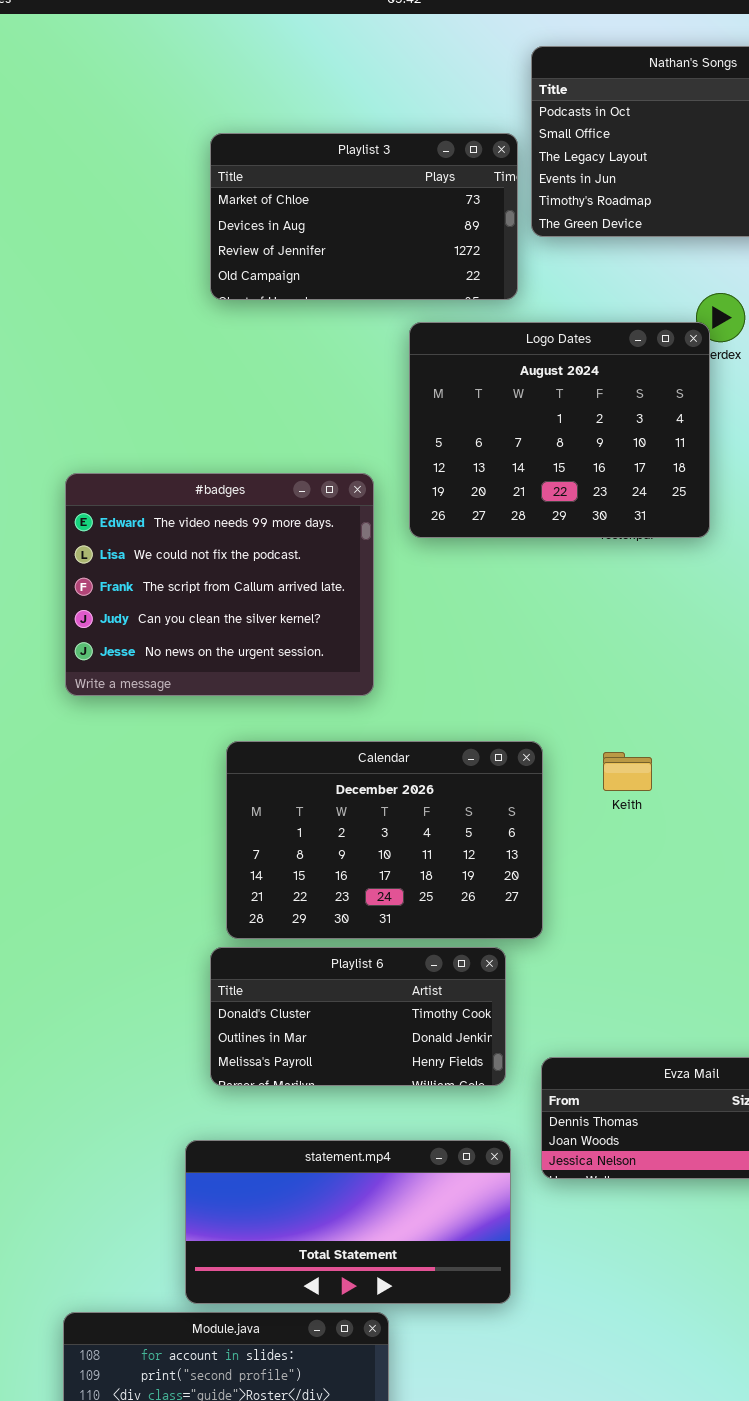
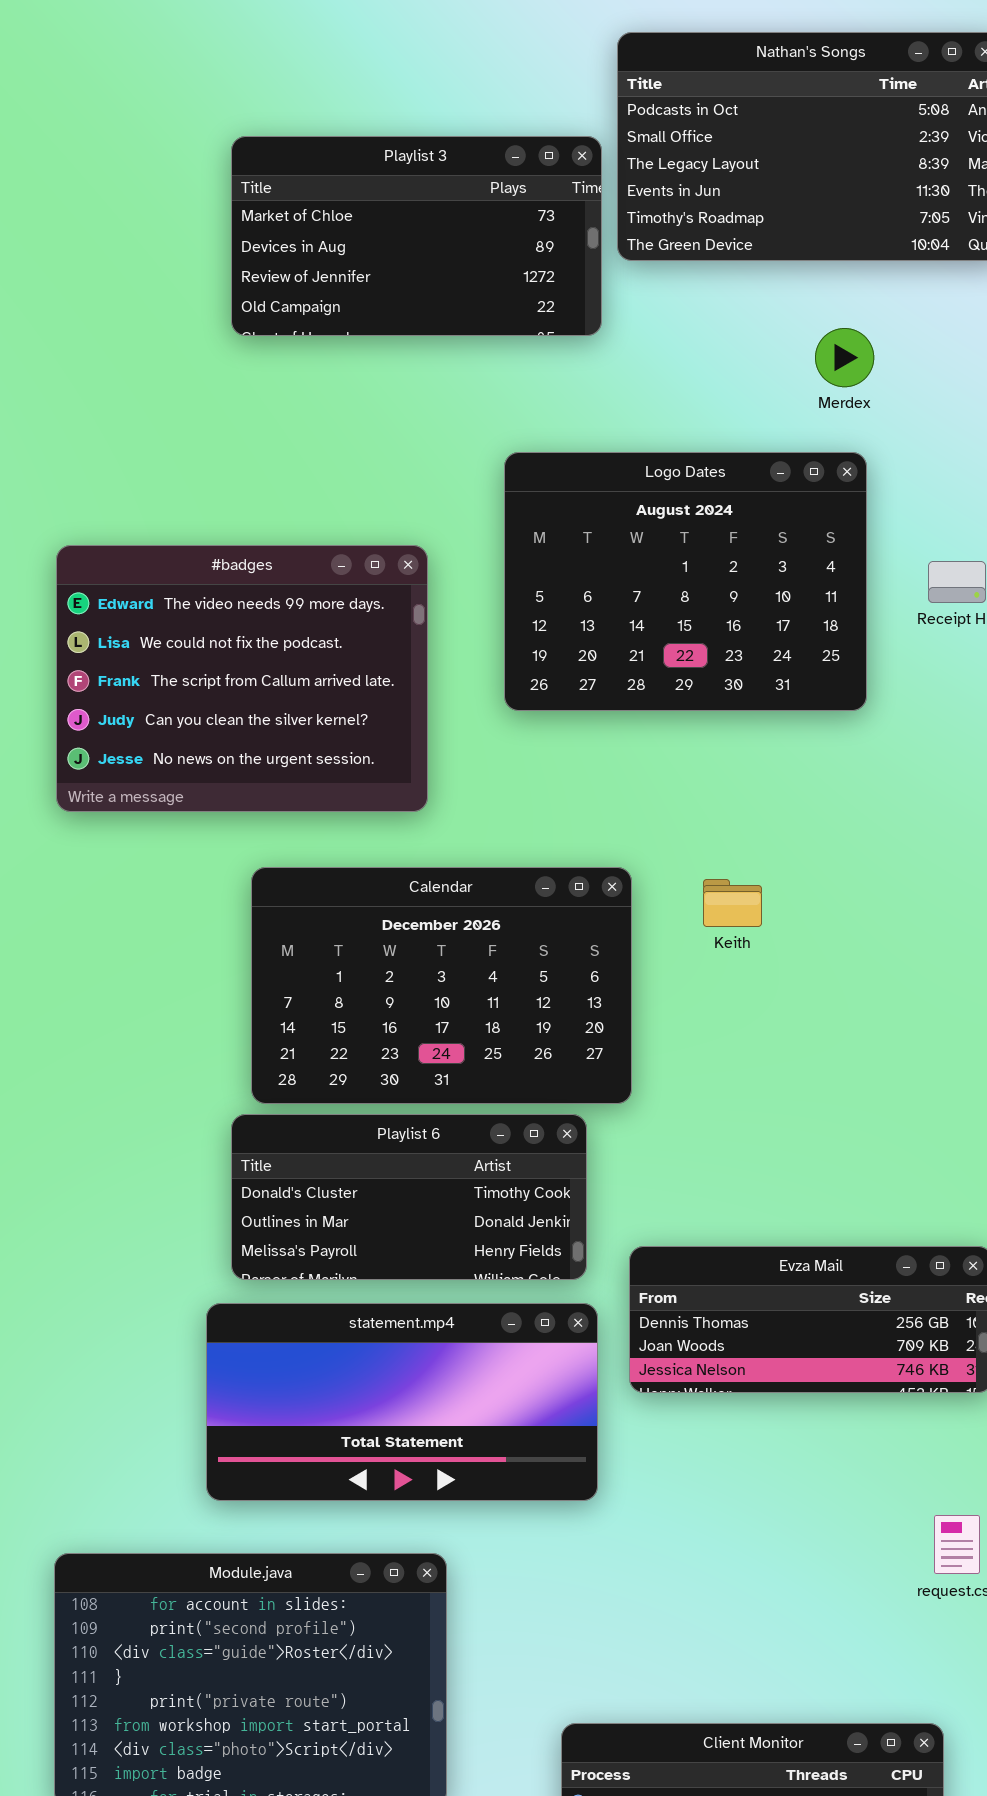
Logo Dates: [409,322,710,538] -> [504,452,867,711], moved
statement.mp4: [185,1140,511,1304] -> [206,1303,598,1501], moved

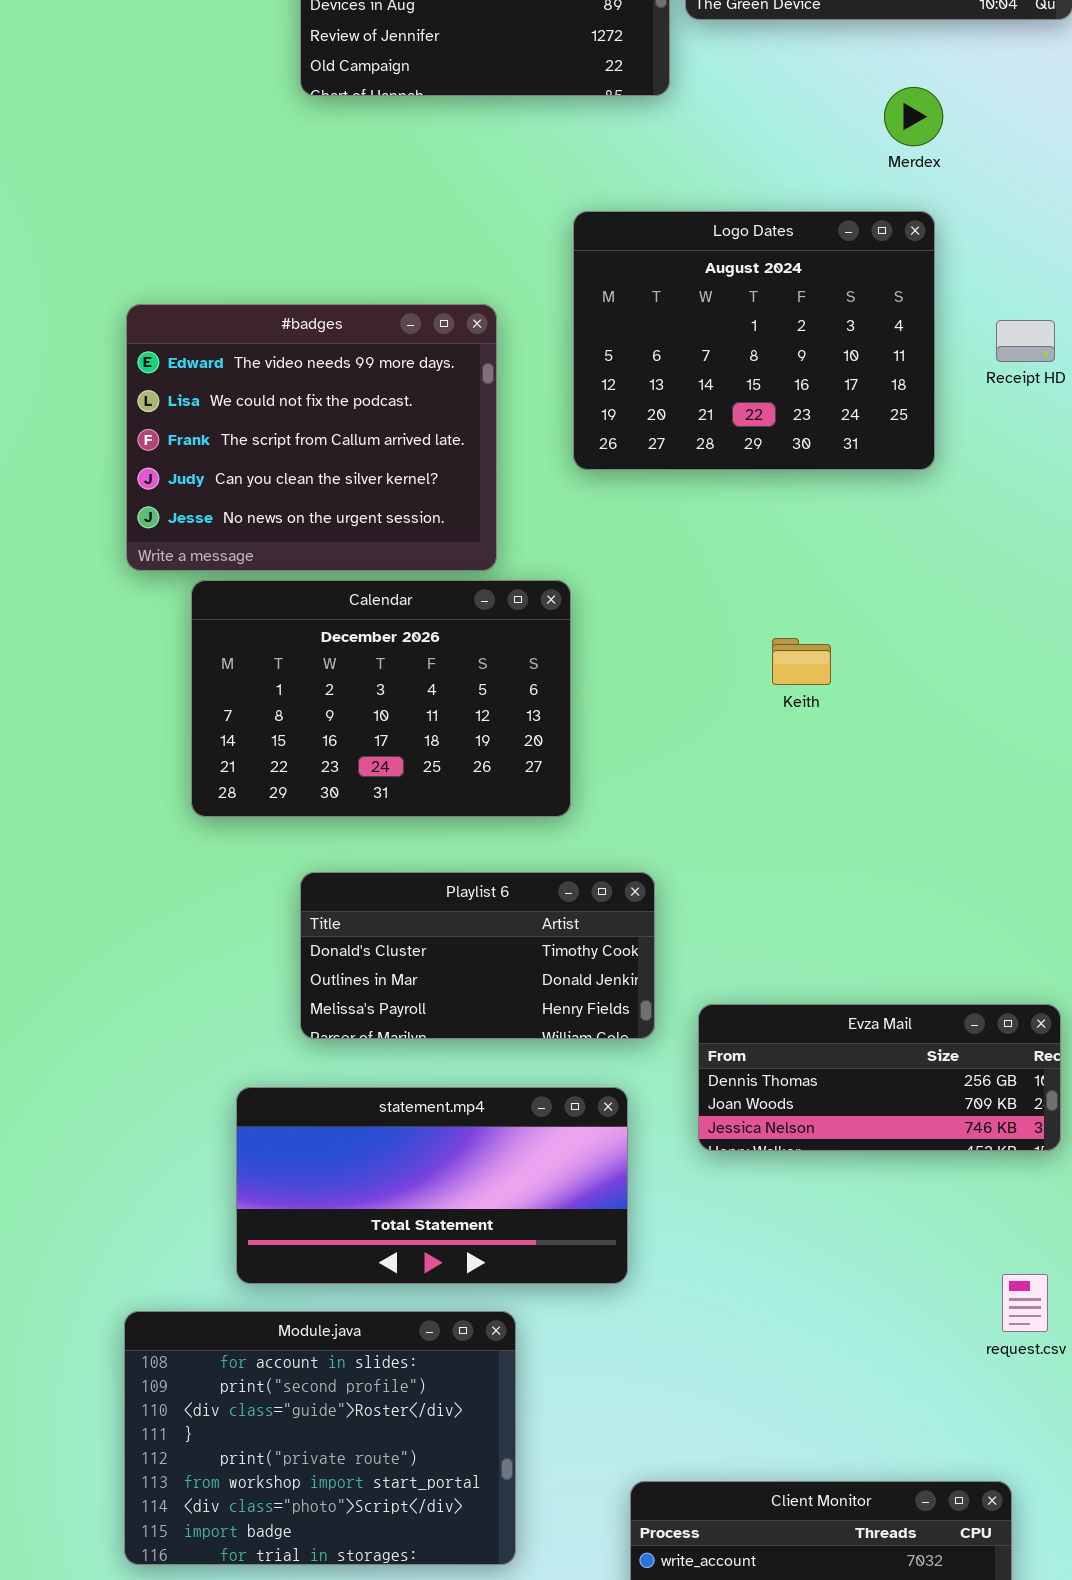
Calendar: [251,867,632,1104] -> [191,580,571,817], moved
statement.mp4: [206,1303,598,1501] -> [236,1087,628,1284], moved

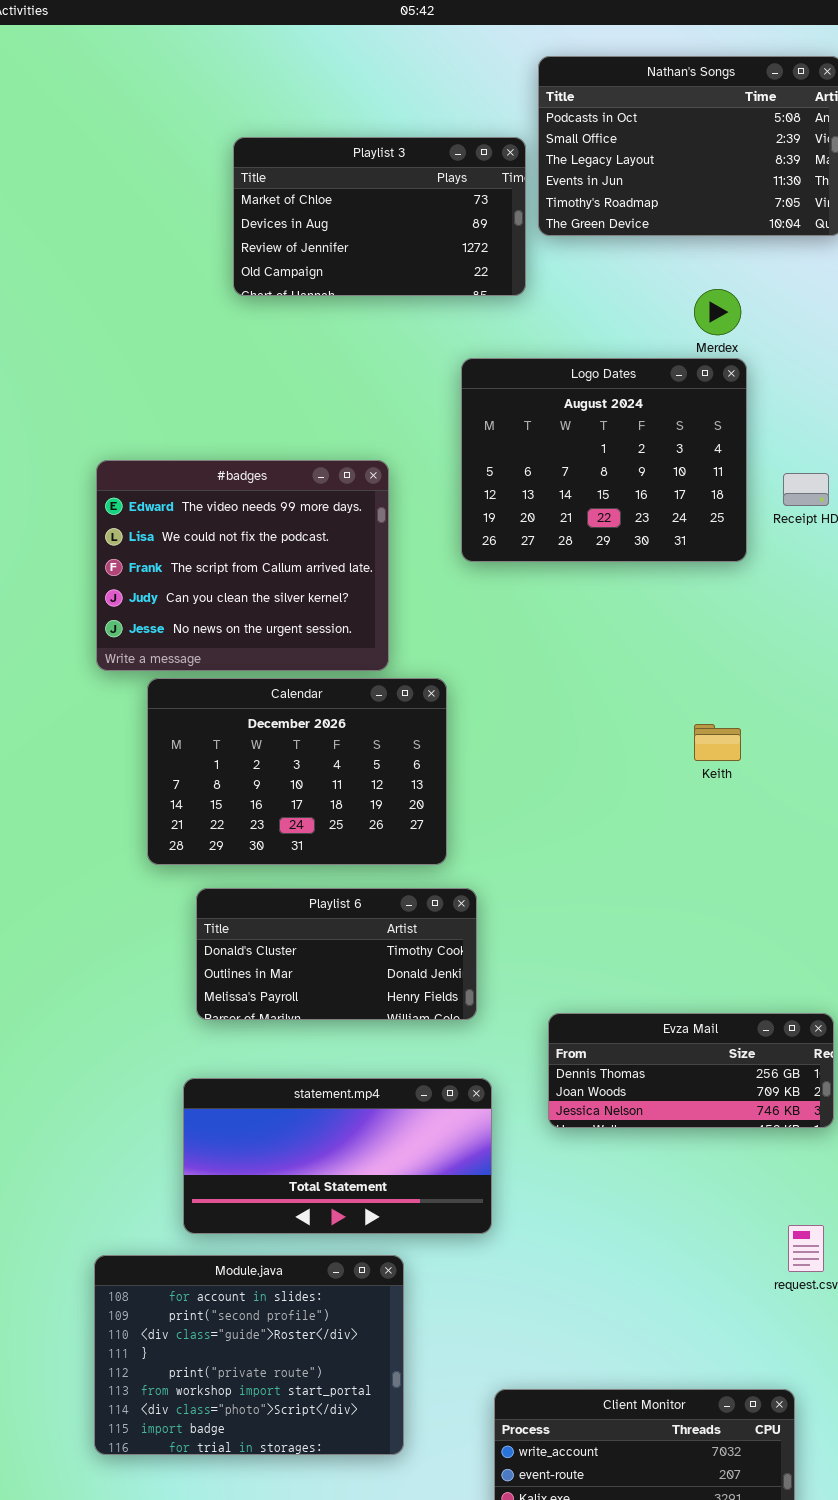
Logo Dates: [573,211,935,470] -> [461,358,747,562], moved
Keith: [772,638,831,685] -> [694,724,741,761], moved
Playlist 6: [300,872,655,1039] -> [196,888,477,1020], moved

